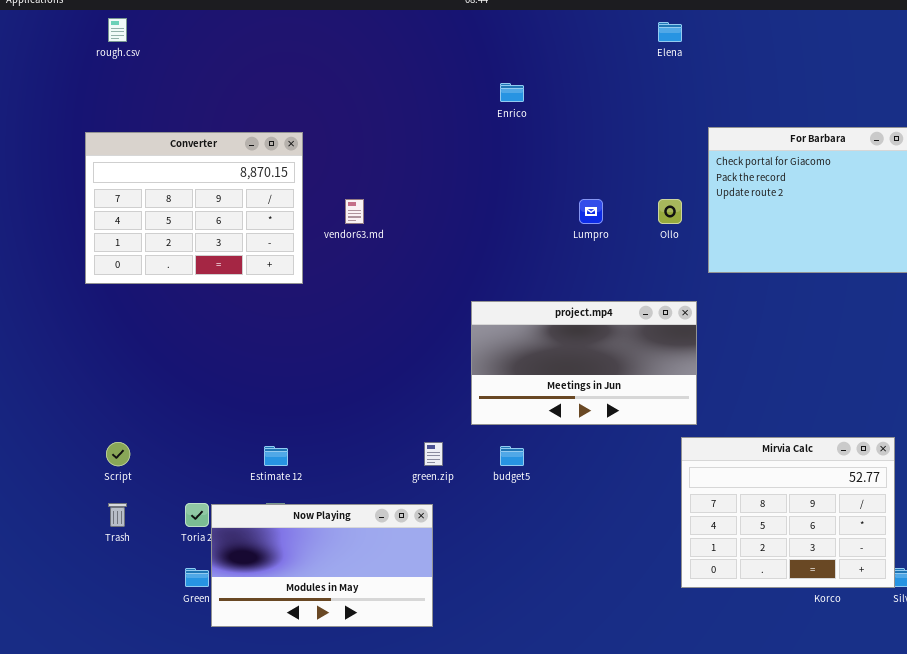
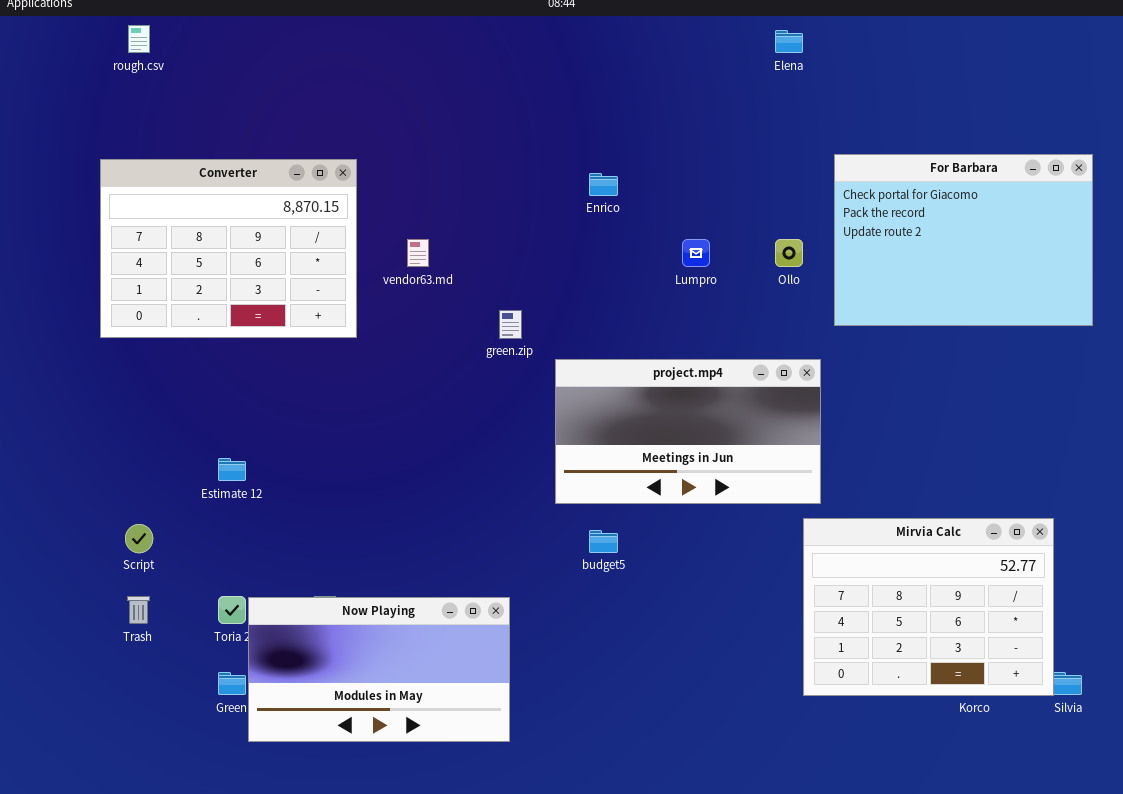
Enrico: [500,83,524,102] -> [589,173,618,196], moved
green.zip: [424,442,443,466] -> [499,310,522,339], moved
Estimate 12: [264,446,288,466] -> [218,458,246,481], moved

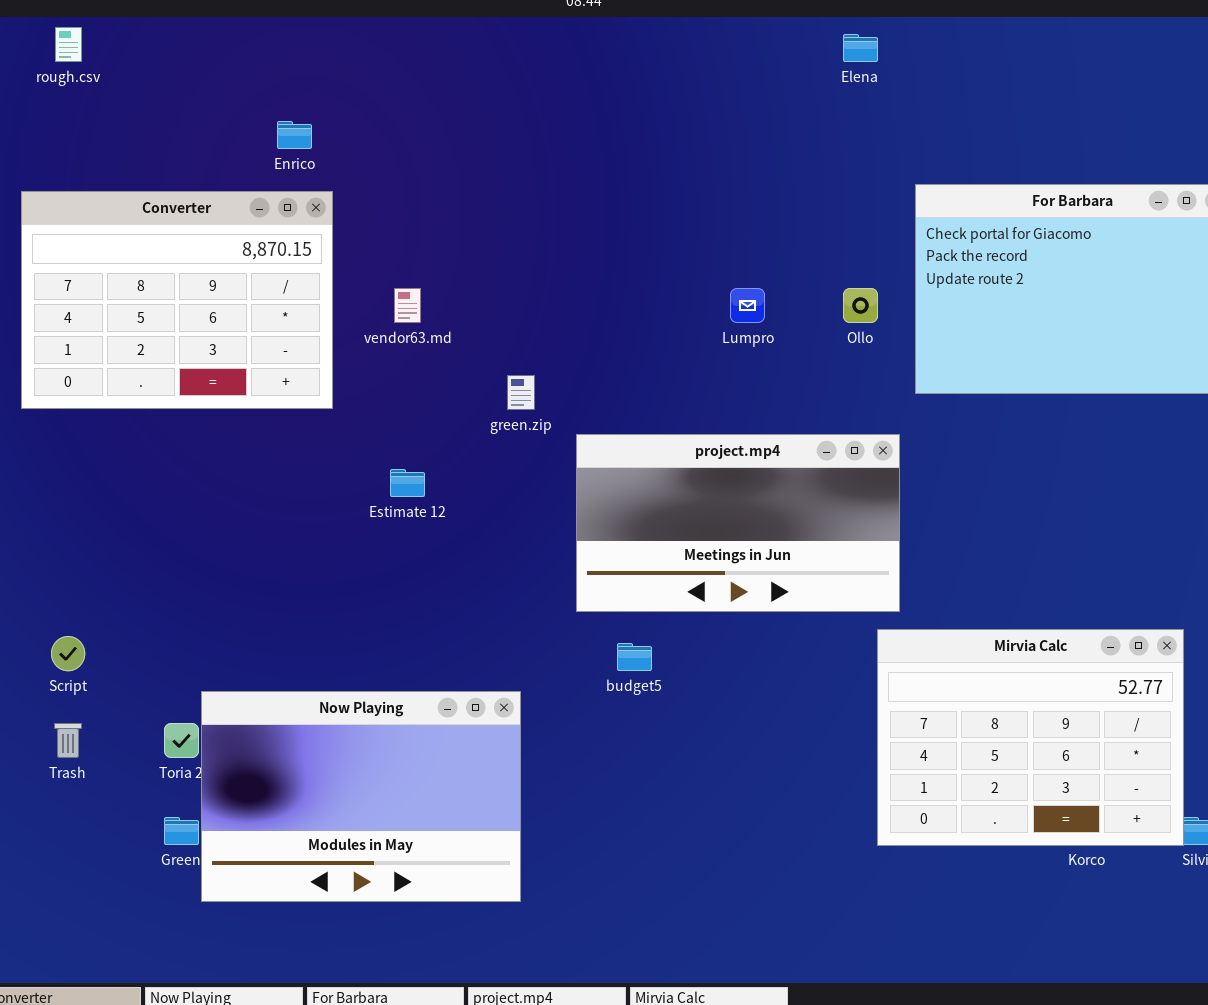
Enrico: [589,173,618,196] -> [277,121,312,149], moved
Estimate 12: [218,458,246,481] -> [390,469,425,497], moved
Now Playing: [248,597,510,742] -> [201,691,521,902], resized

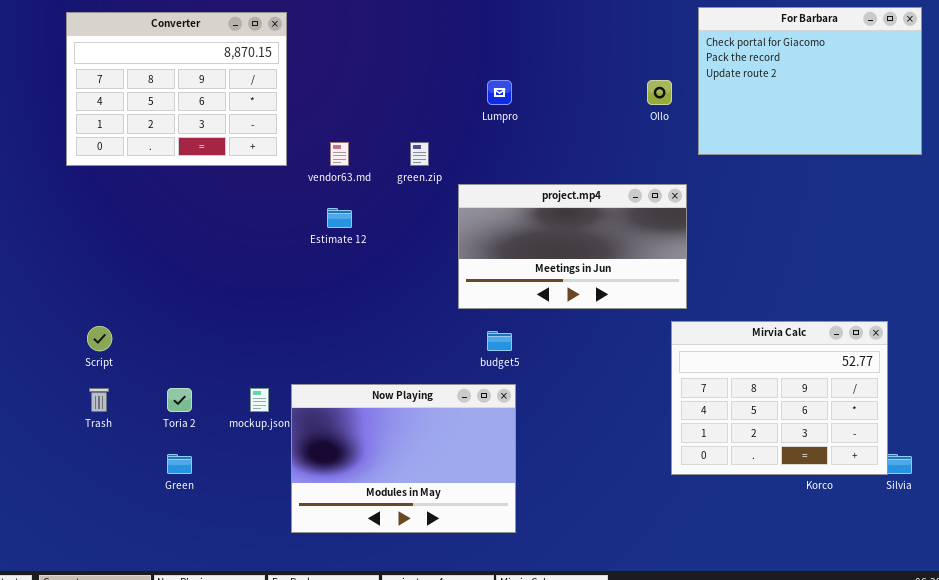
vendor63.md: [394,288,421,323] -> [330,142,349,166], moved
Lumpro: [730,288,765,323] -> [487,80,512,105], moved
Now Playing: [201,691,521,902] -> [291,384,516,533], moved

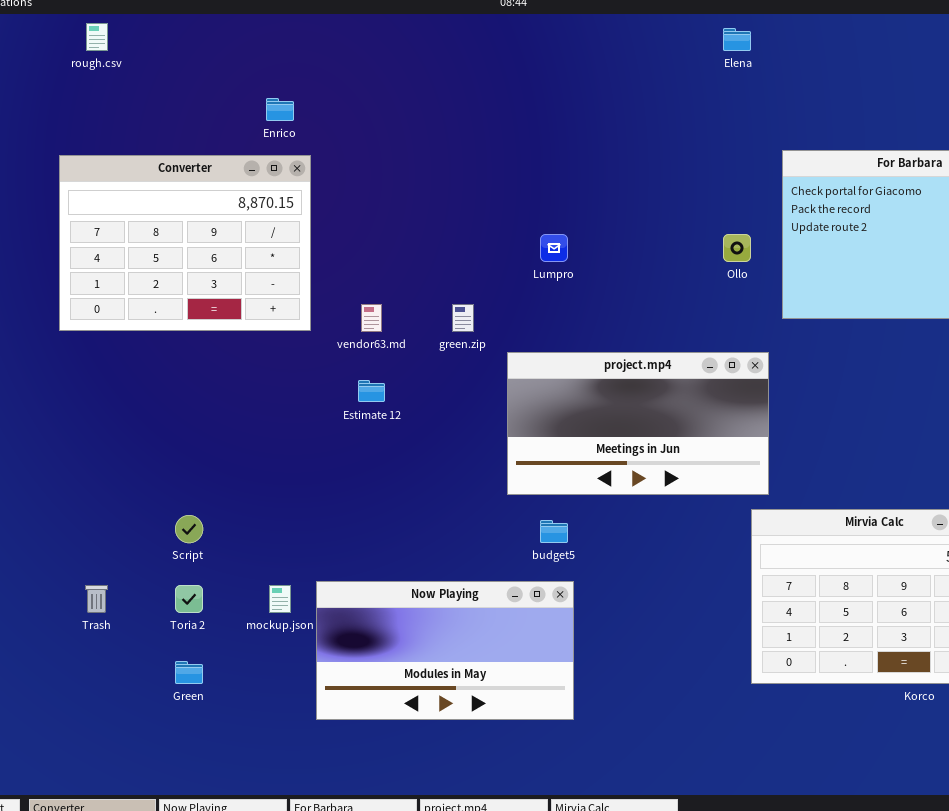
Script: [87,326,112,351] -> [175,515,203,543], moved
Now Playing: [291,384,516,533] -> [316,581,574,720], resized

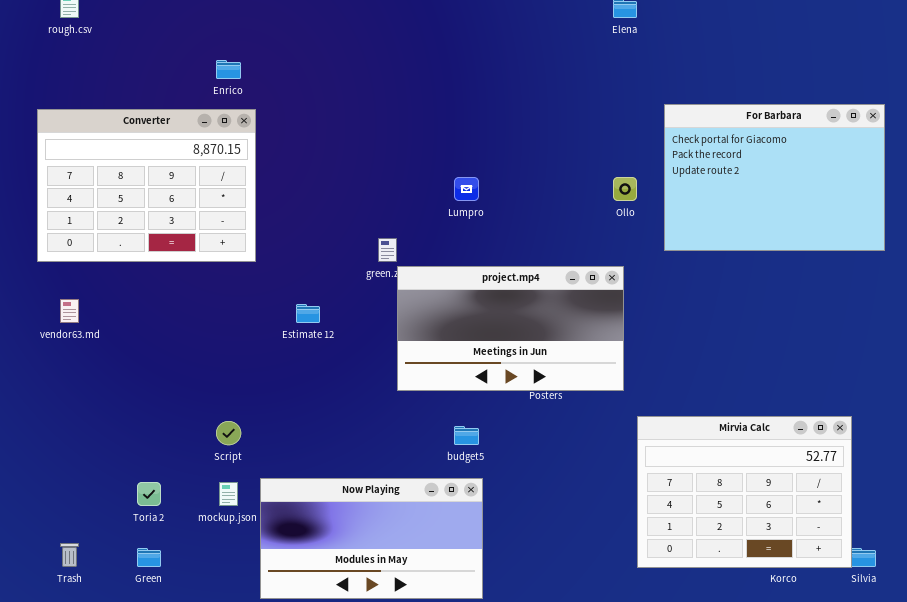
vendor63.md: [361,304,382,332] -> [60,299,79,323], moved
project.mp4: [507,352,769,495] -> [397,266,624,391], moved
Script: [175,515,203,543] -> [216,421,241,445], moved
Trash: [85,585,108,613] -> [60,543,79,567], moved

